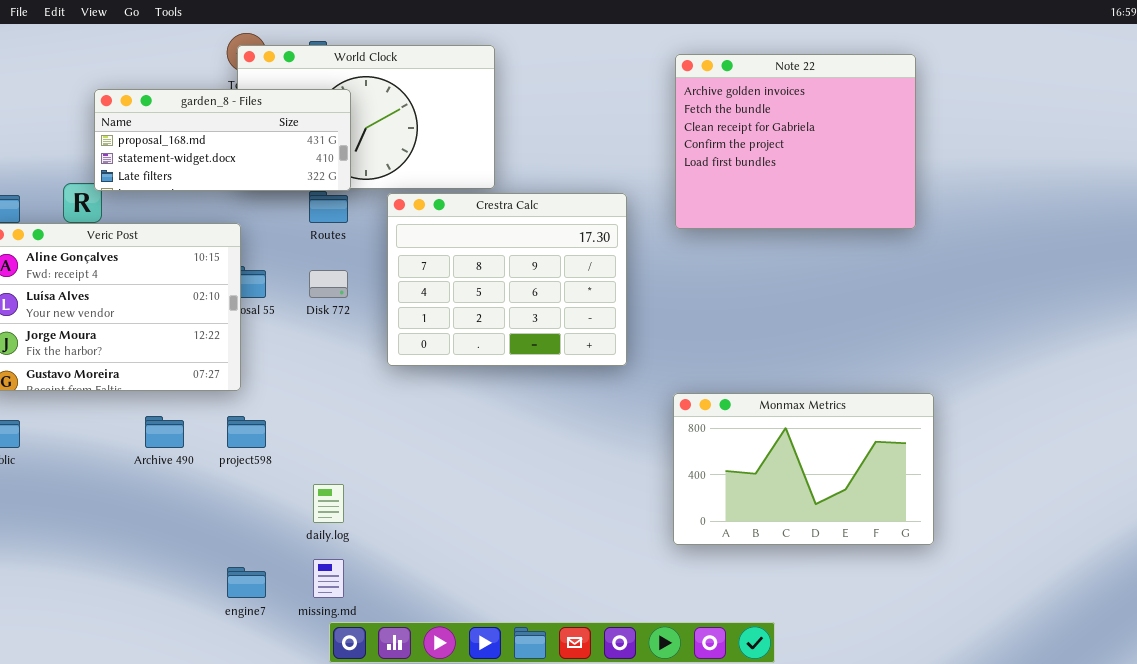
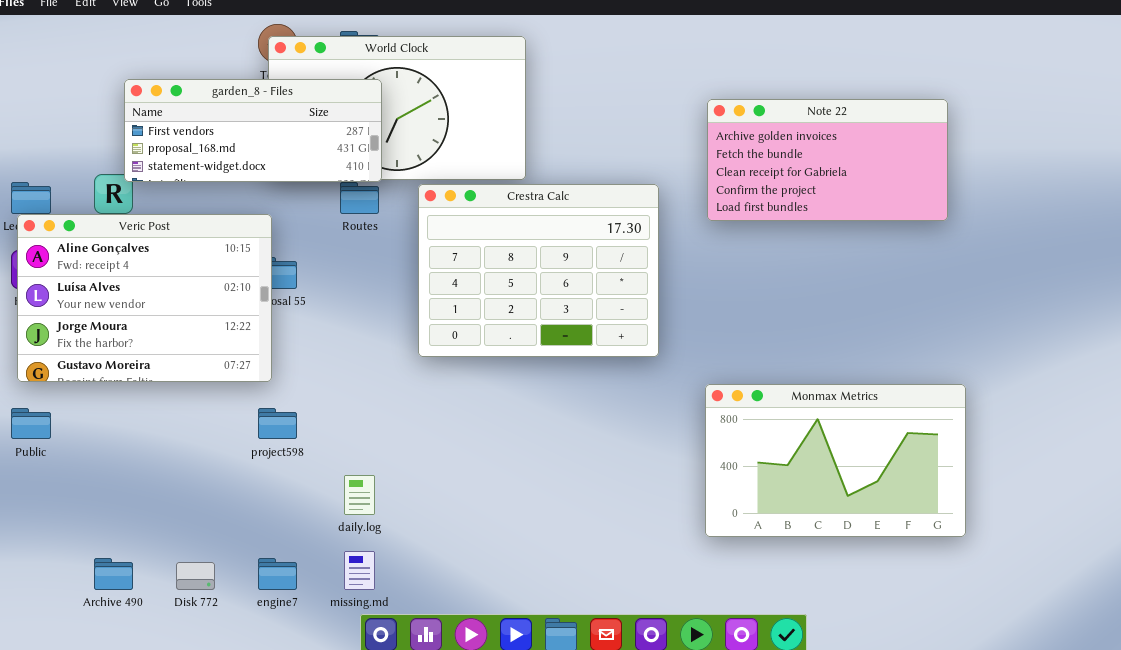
Note 22: [675,54,916,229] -> [707,99,948,221], resized
garden_8 - Files: [94,89,351,191] -> [124,79,382,182], scrolled up 1 row
Disk 772: [309,270,348,298] -> [176,562,215,590], moved
Archive 490: [145,416,184,448] -> [94,558,133,590], moved

